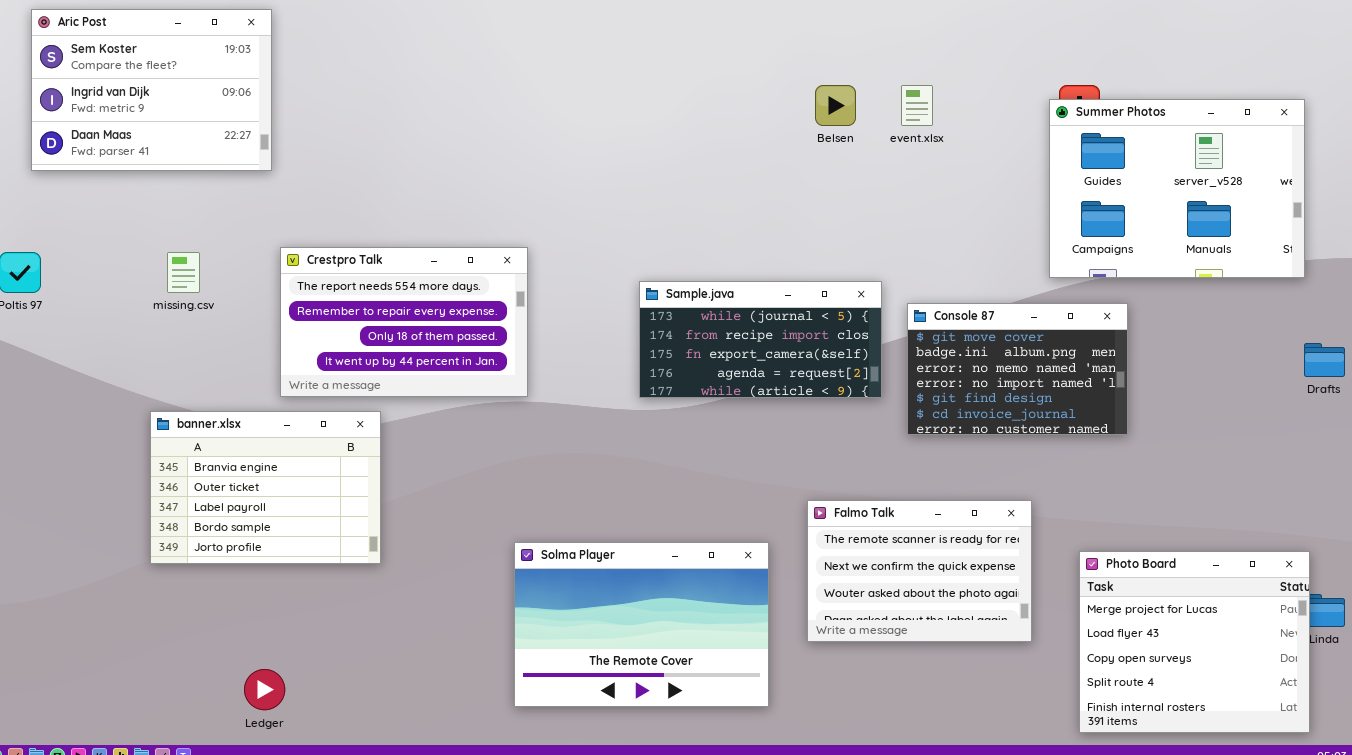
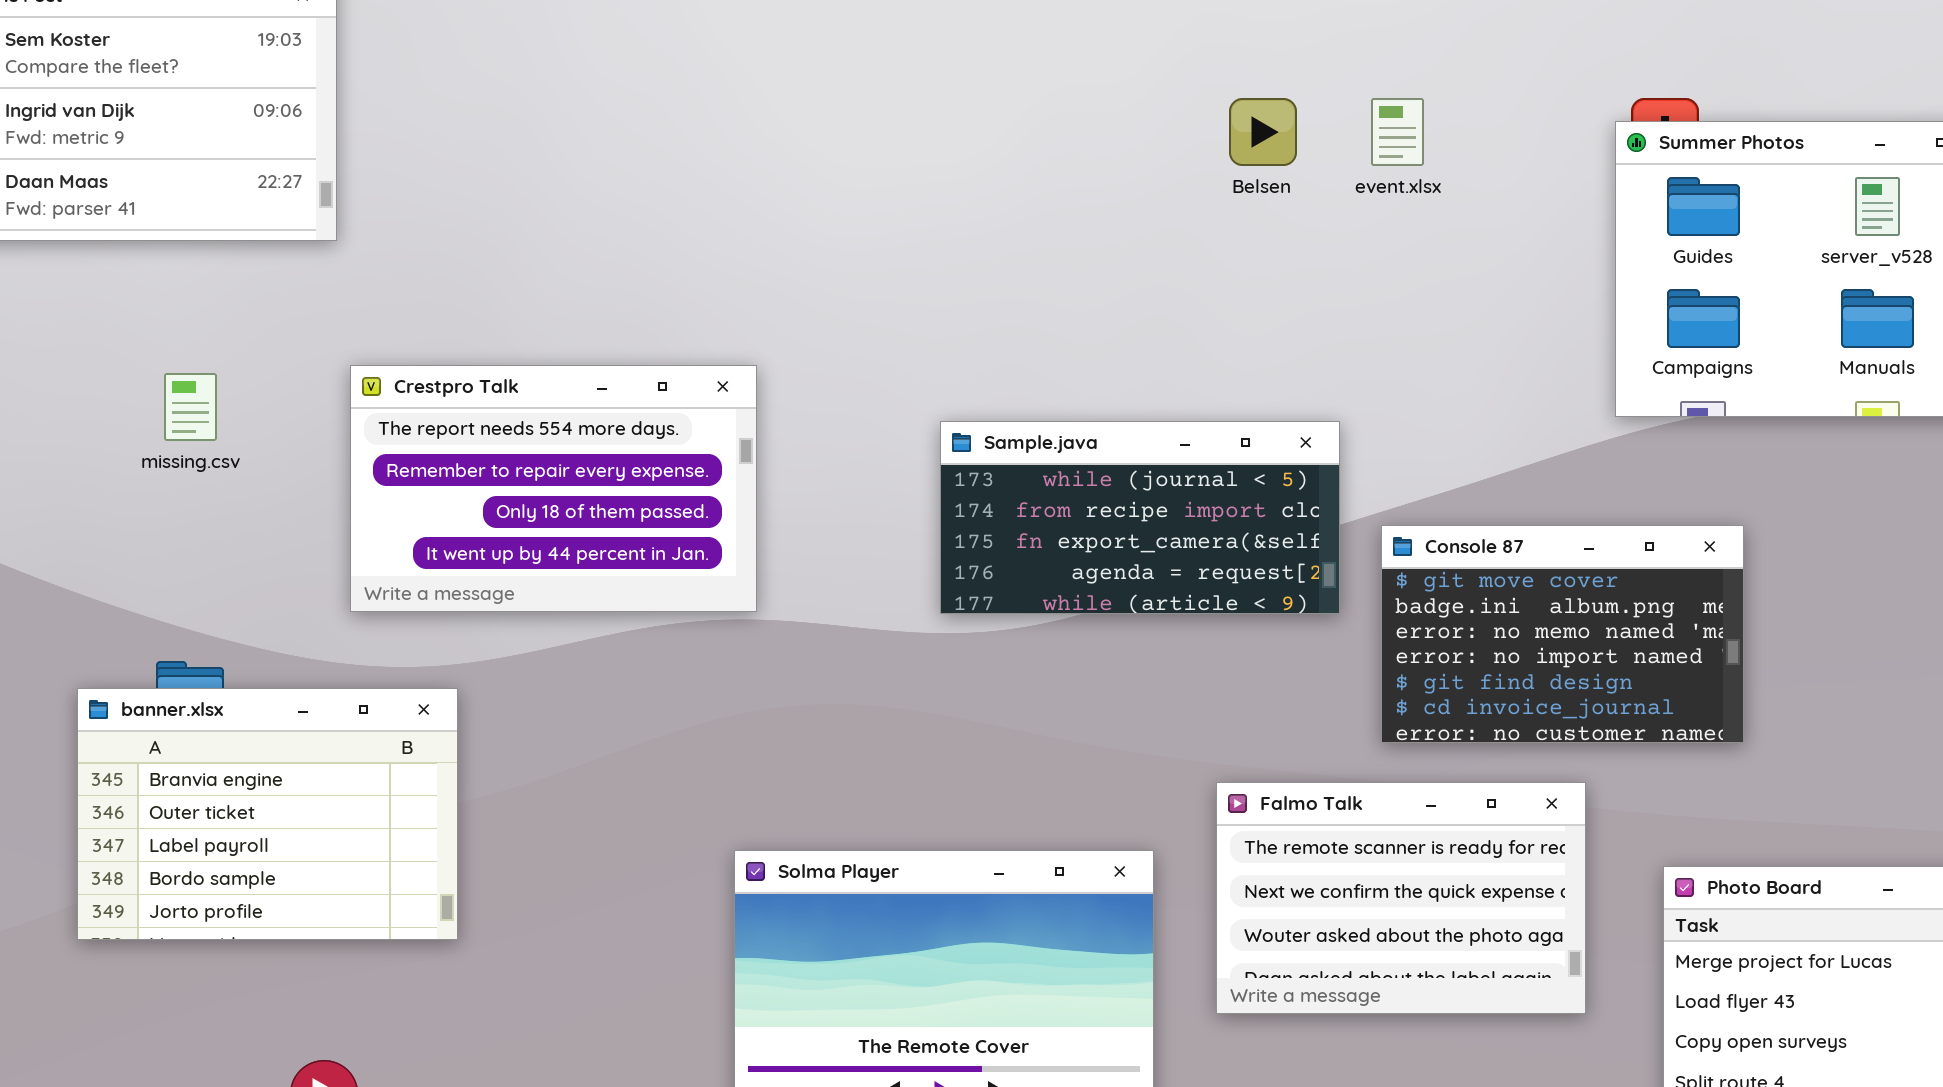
Console 87: [907,303,1128,435] -> [1381,525,1744,743], moved
banner.xlsx: [150,411,381,564] -> [77,688,458,940], moved

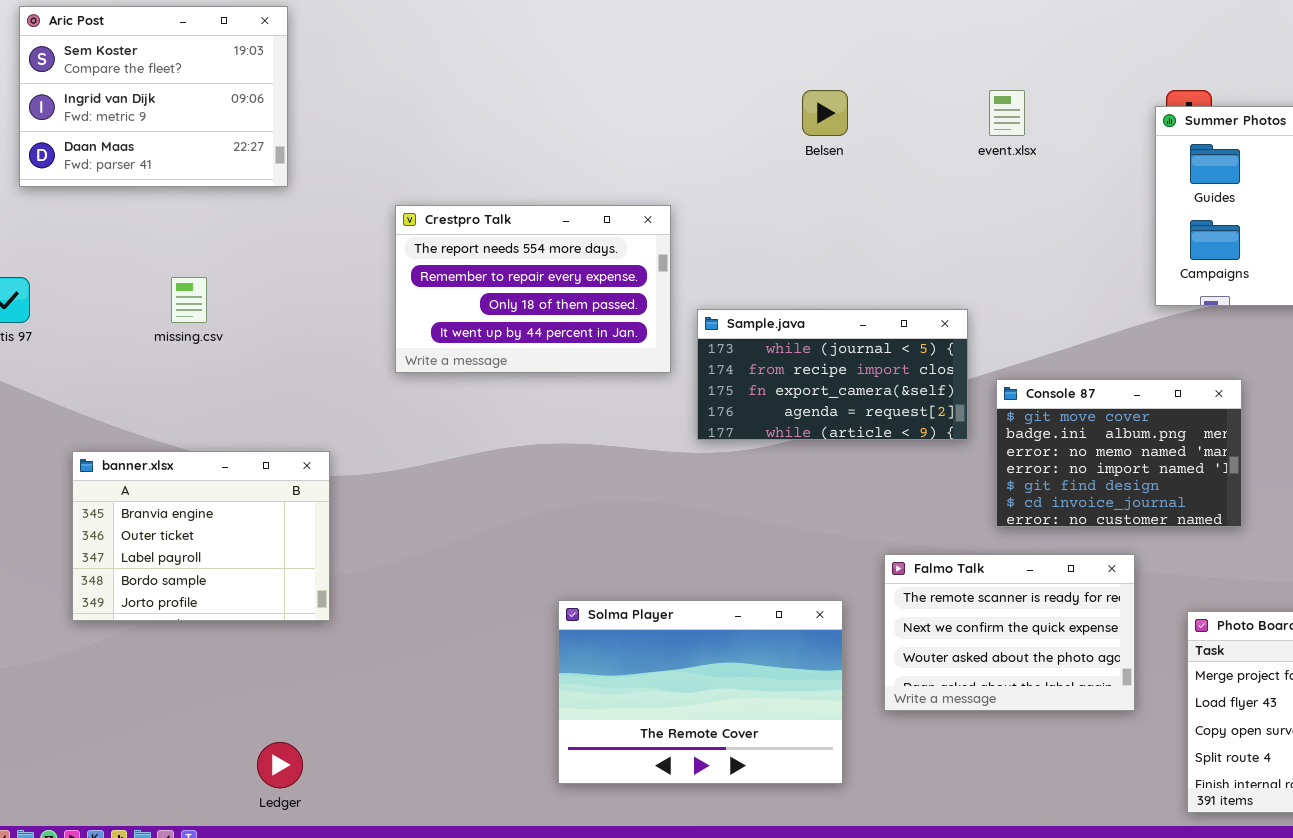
Belsen: [1229,98,1297,166] -> [802,90,848,136], moved
Crestpro Talk: [350,365,757,612] -> [395,205,671,373], moved
banner.xlsx: [77,688,458,940] -> [72,451,330,621], moved

